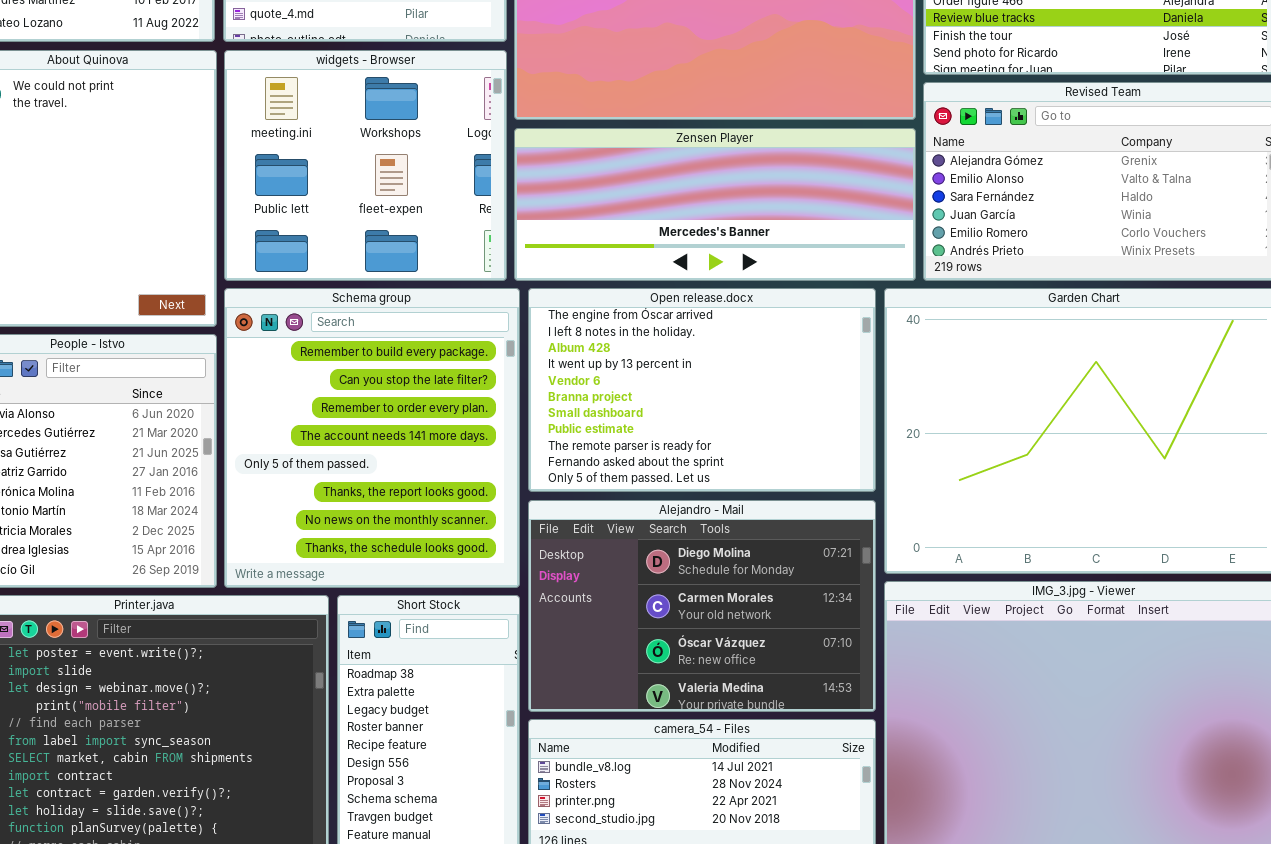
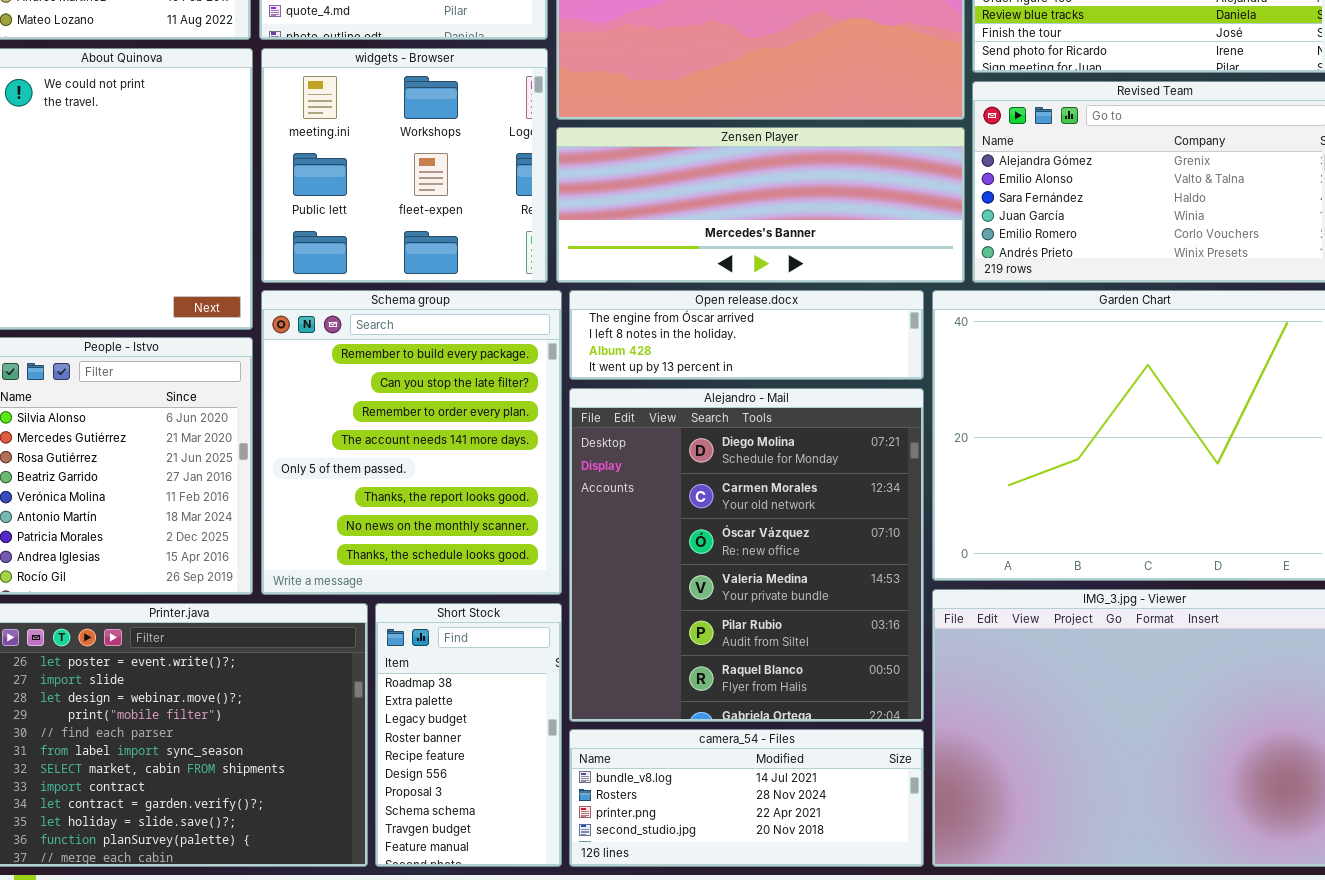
Open release.docx: [528,288,876,492] -> [569,290,924,380], resized
Alejandro - Mail: [528,500,876,712] -> [569,388,924,722], resized

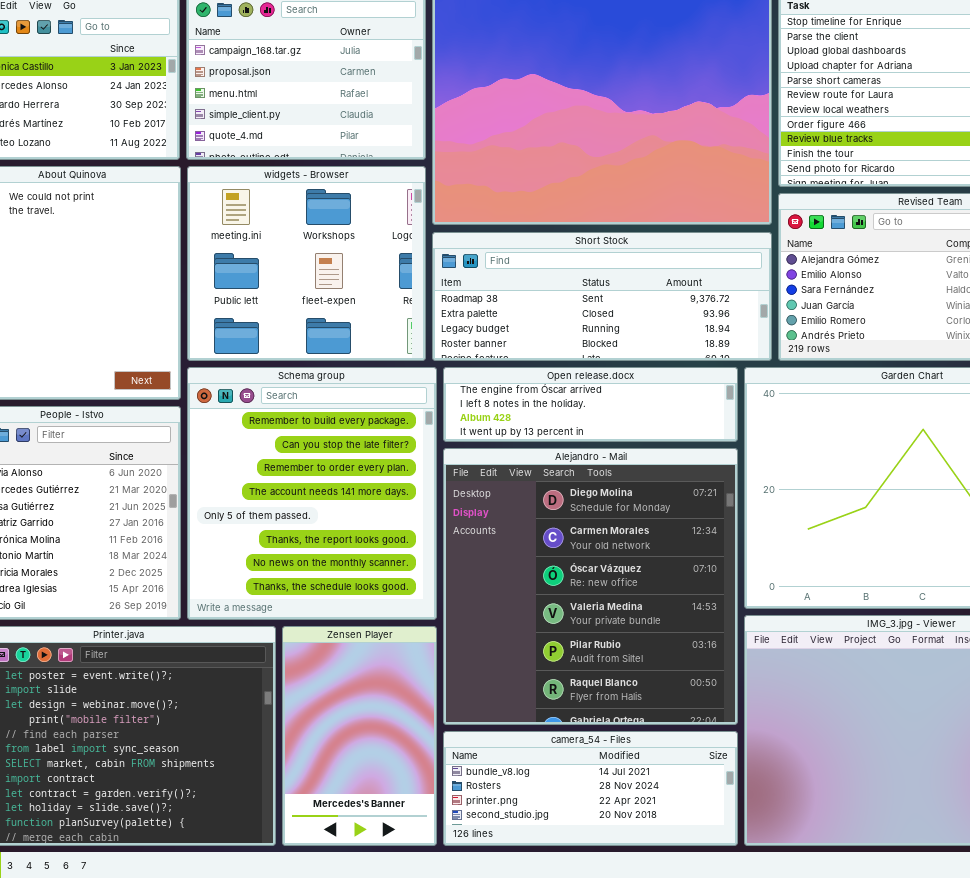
Zensen Player: [556,127,965,283] -> [282,626,437,846], moved, resized
Short Stock: [375,603,562,867] -> [432,232,772,361], moved, resized

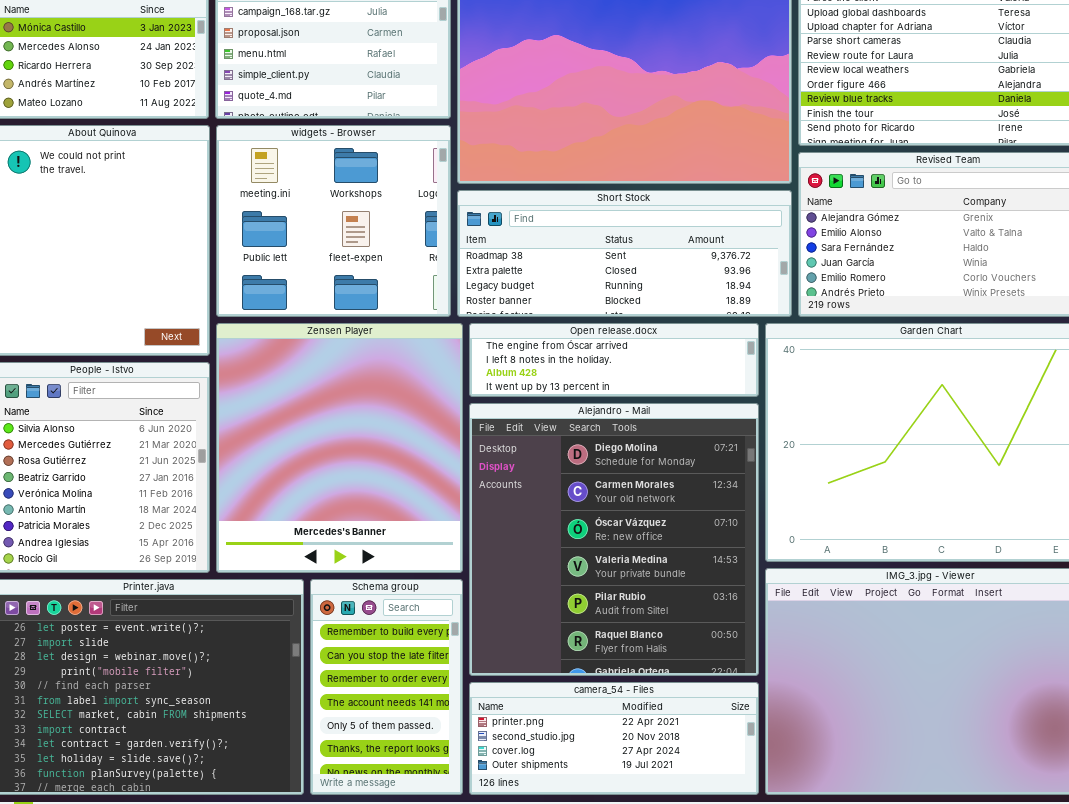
Schema group: [187,367,437,620] -> [310,579,463,795], moved, resized
Zensen Player: [282,626,437,846] -> [216,323,463,573], moved, resized
camera_54 - Files: [443,731,738,846] -> [469,682,759,795], scrolled down 2 rows

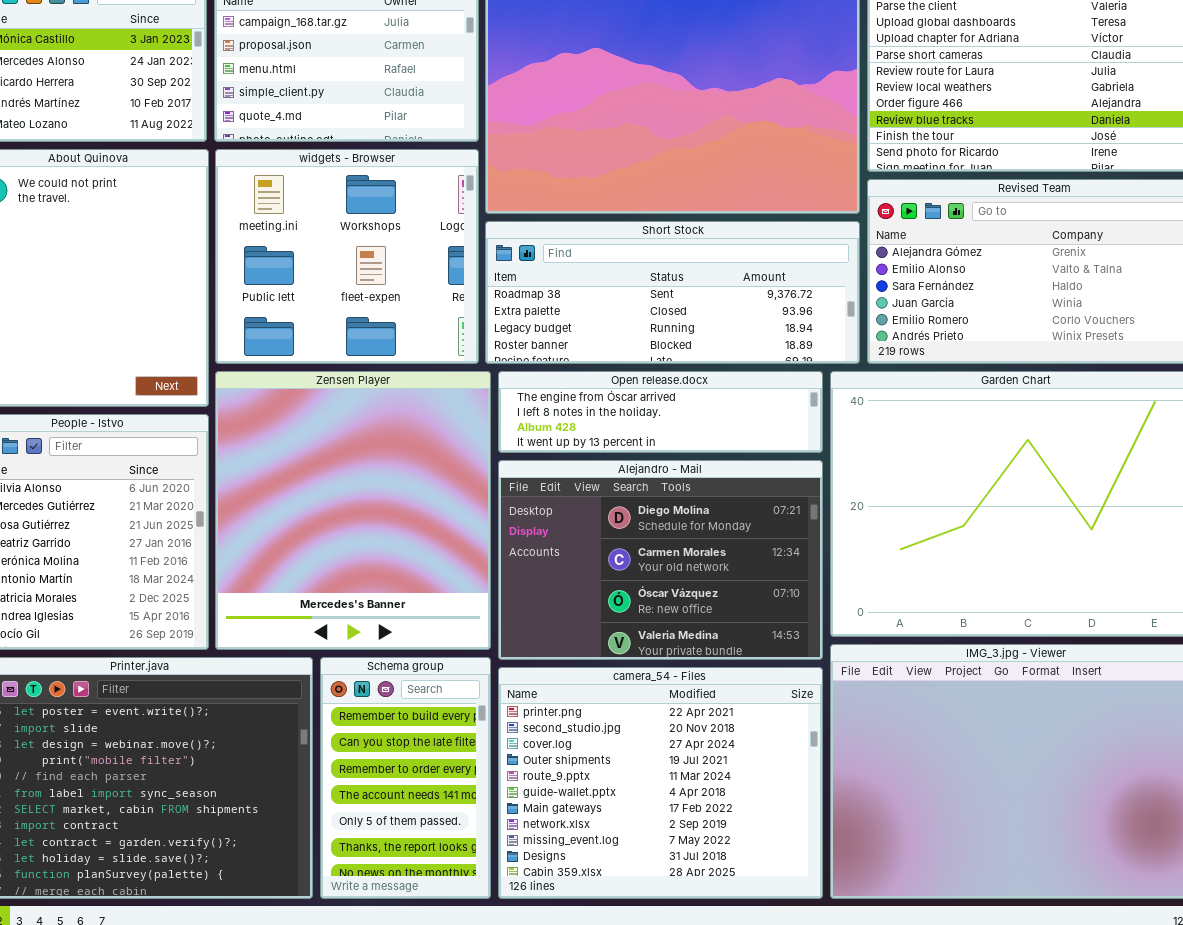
Alejandro - Mail: [469,403,759,676] -> [498,460,823,660], resized
camera_54 - Files: [469,682,759,795] -> [498,667,823,899], resized

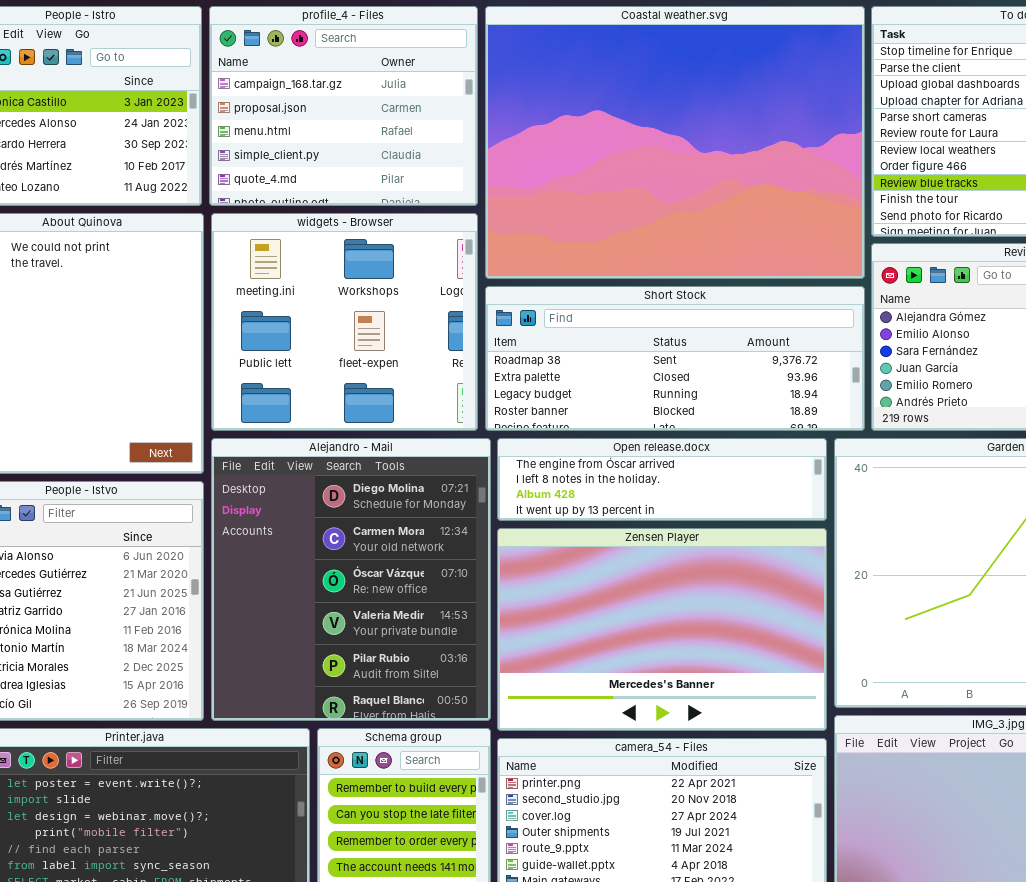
Zensen Player: [215,371,491,650] -> [497,528,827,731], moved, resized
Alejandro - Mail: [498,460,823,660] -> [211,438,491,721], moved, resized

